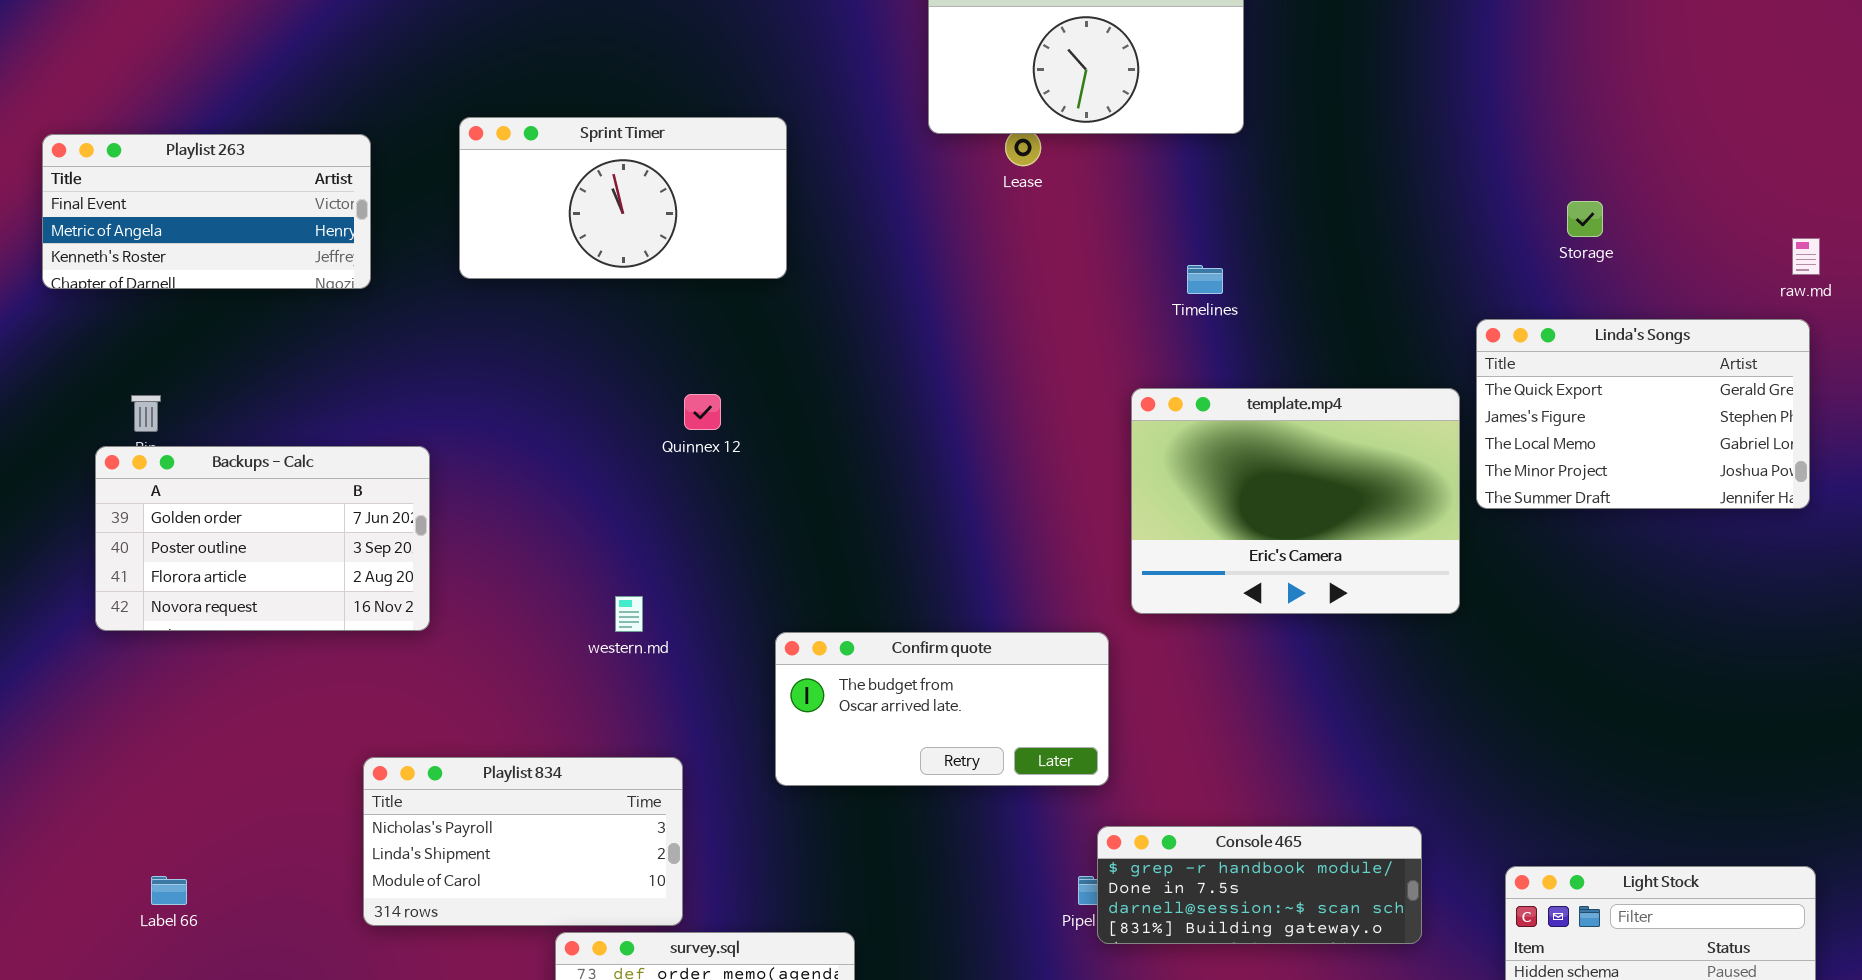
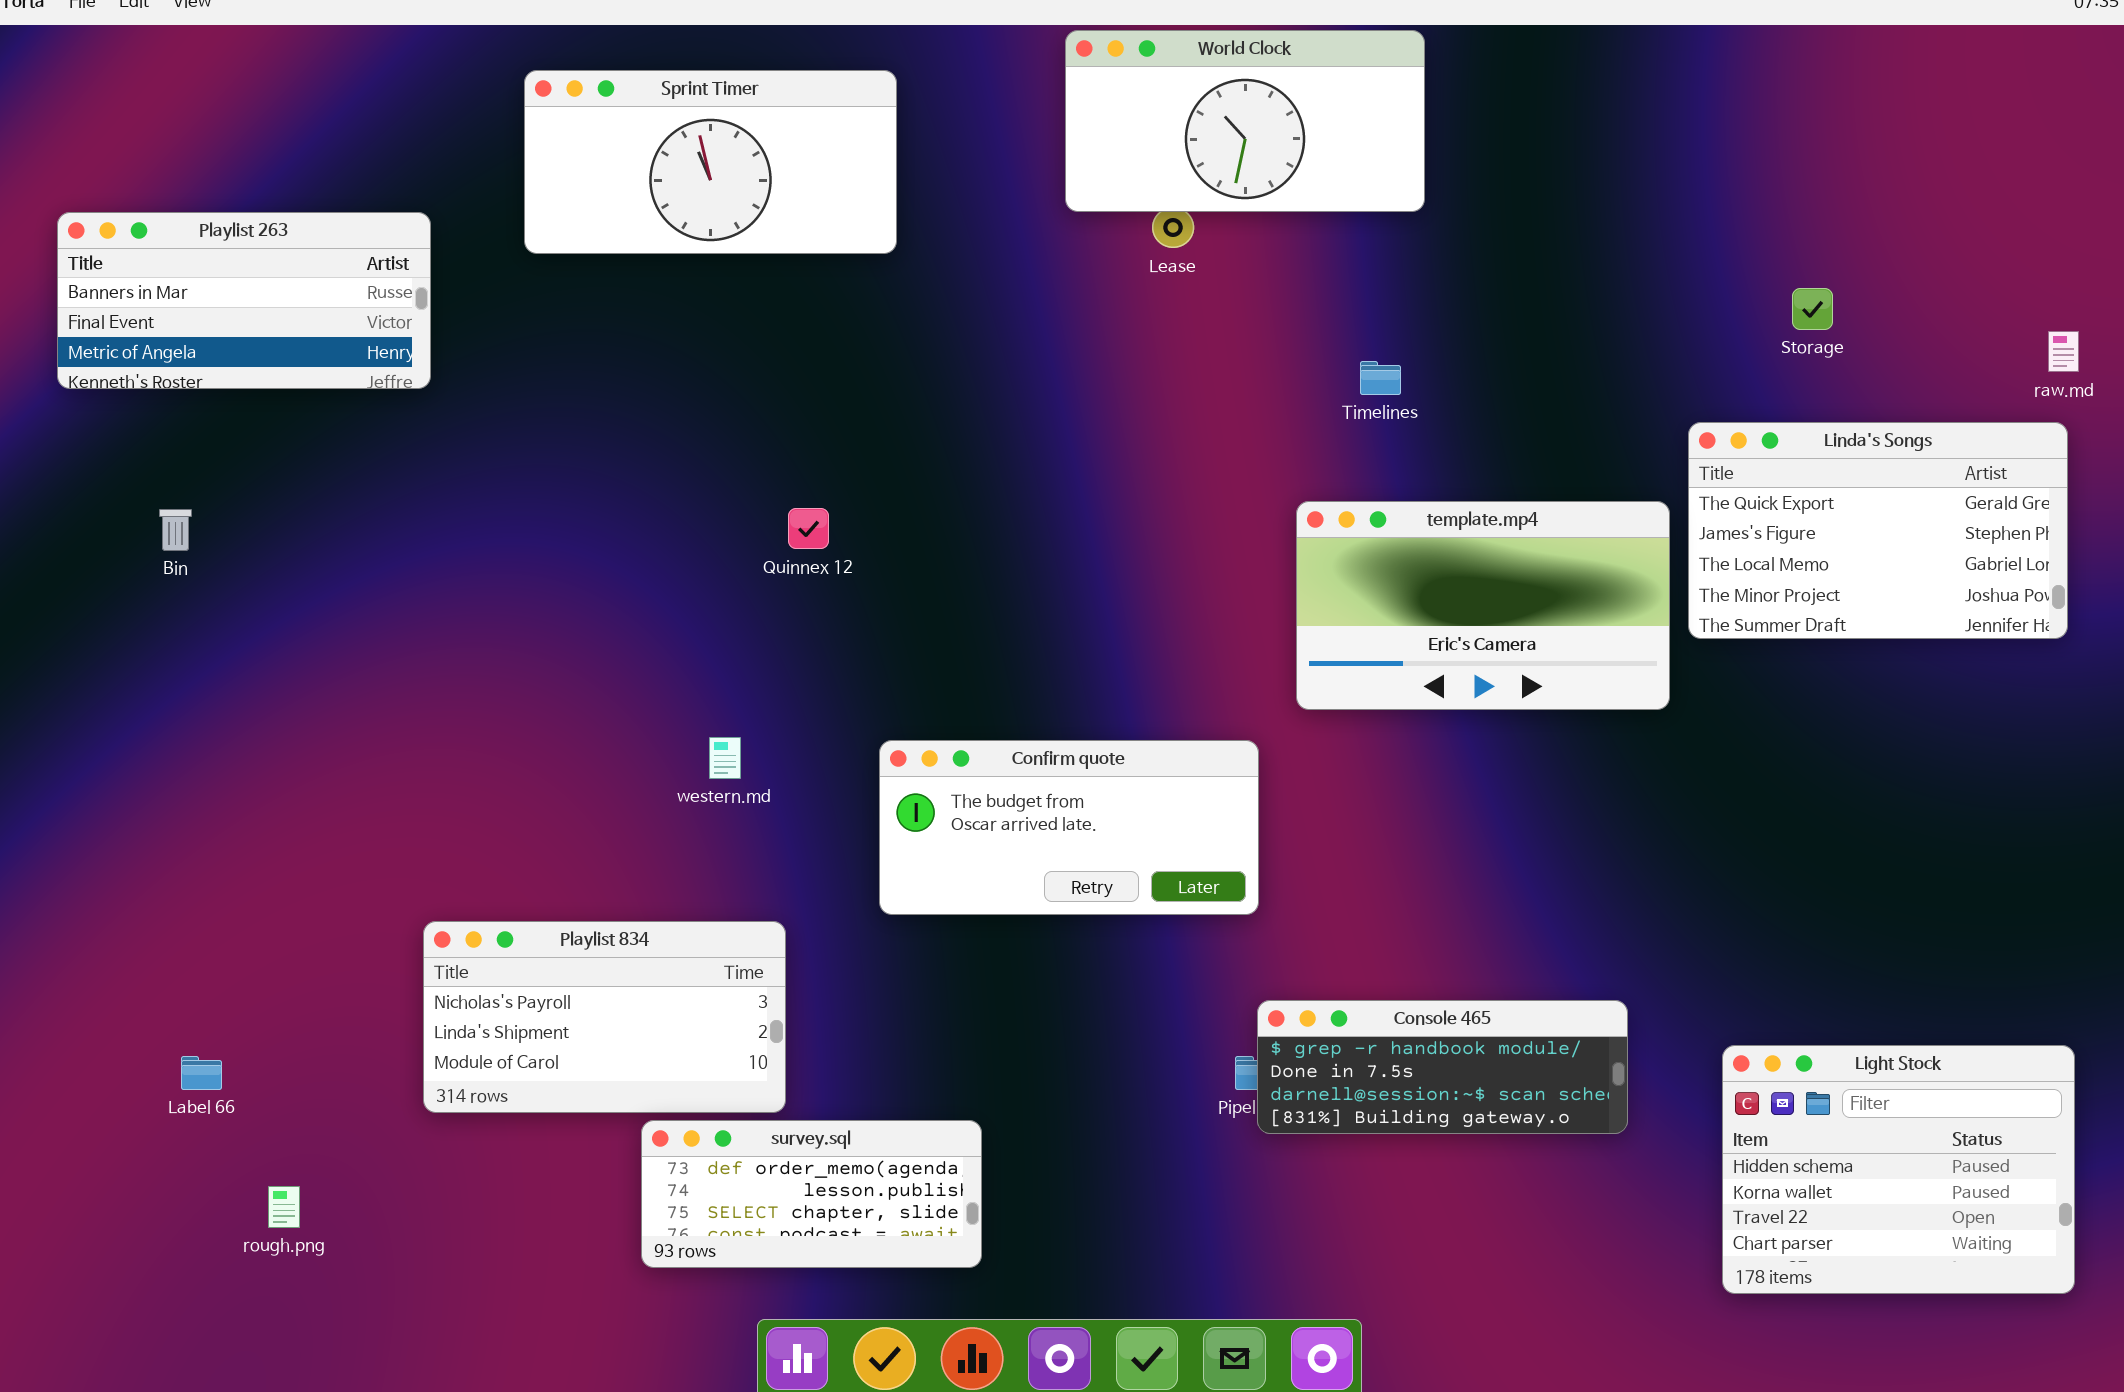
Sprint Timer: [459,117,787,279] -> [524,70,897,254], moved
Playlist 263: [42,134,371,289] -> [57,212,431,389], scrolled up 1 row
template.mp4: [1131,388,1460,614] -> [1296,501,1670,710], resized
Backups - Calc: [95,446,430,631] -> none, closed
Confirm quote: [775,632,1109,786] -> [879,740,1259,915], moved

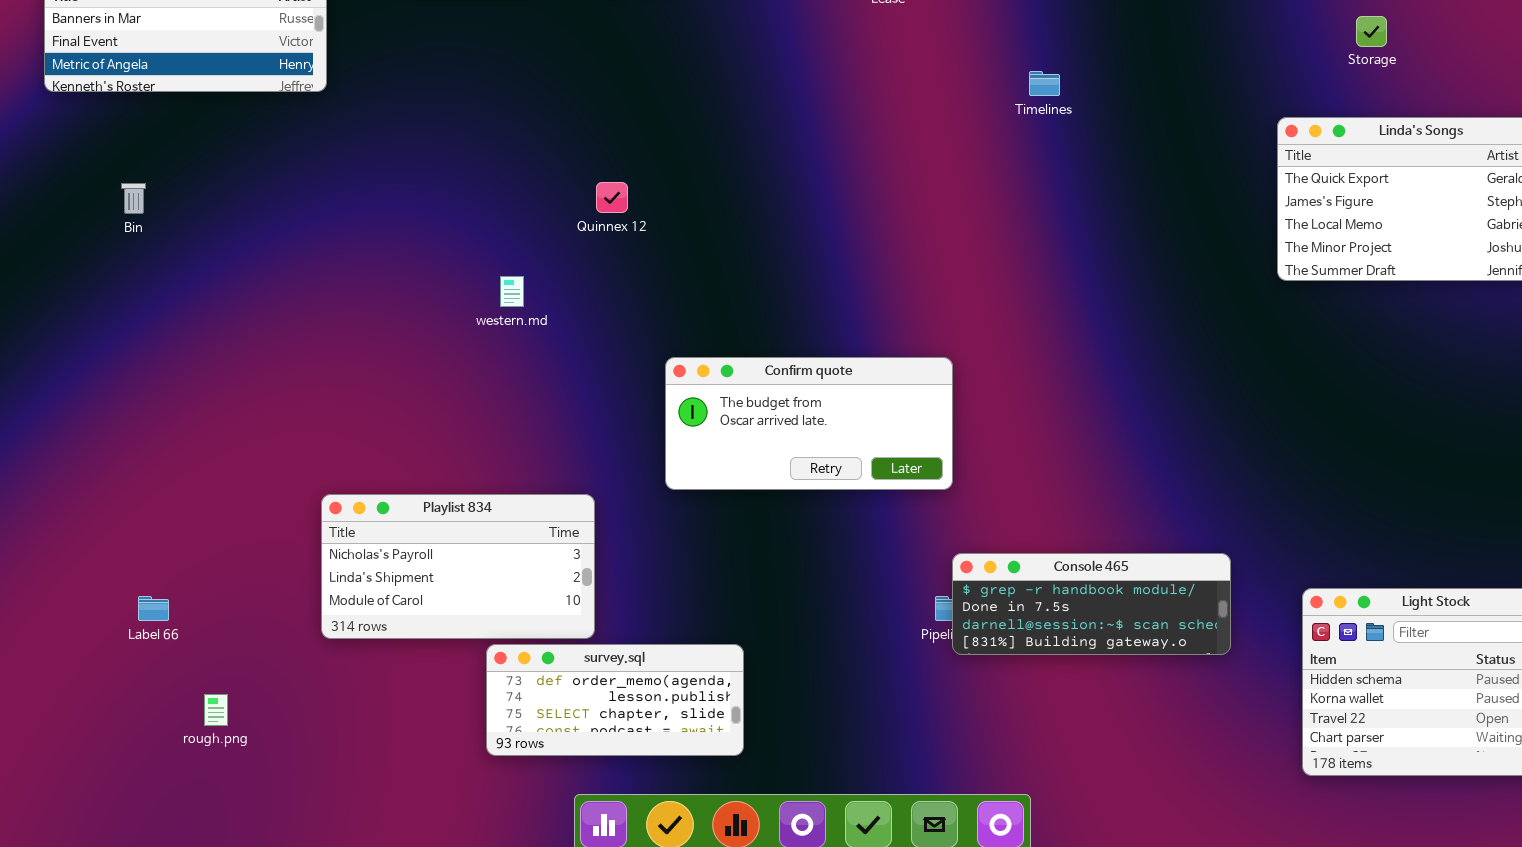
template.mp4: [1296,501,1670,710] -> none, closed
western.md: [709,737,741,779] -> [500,276,524,307], moved

